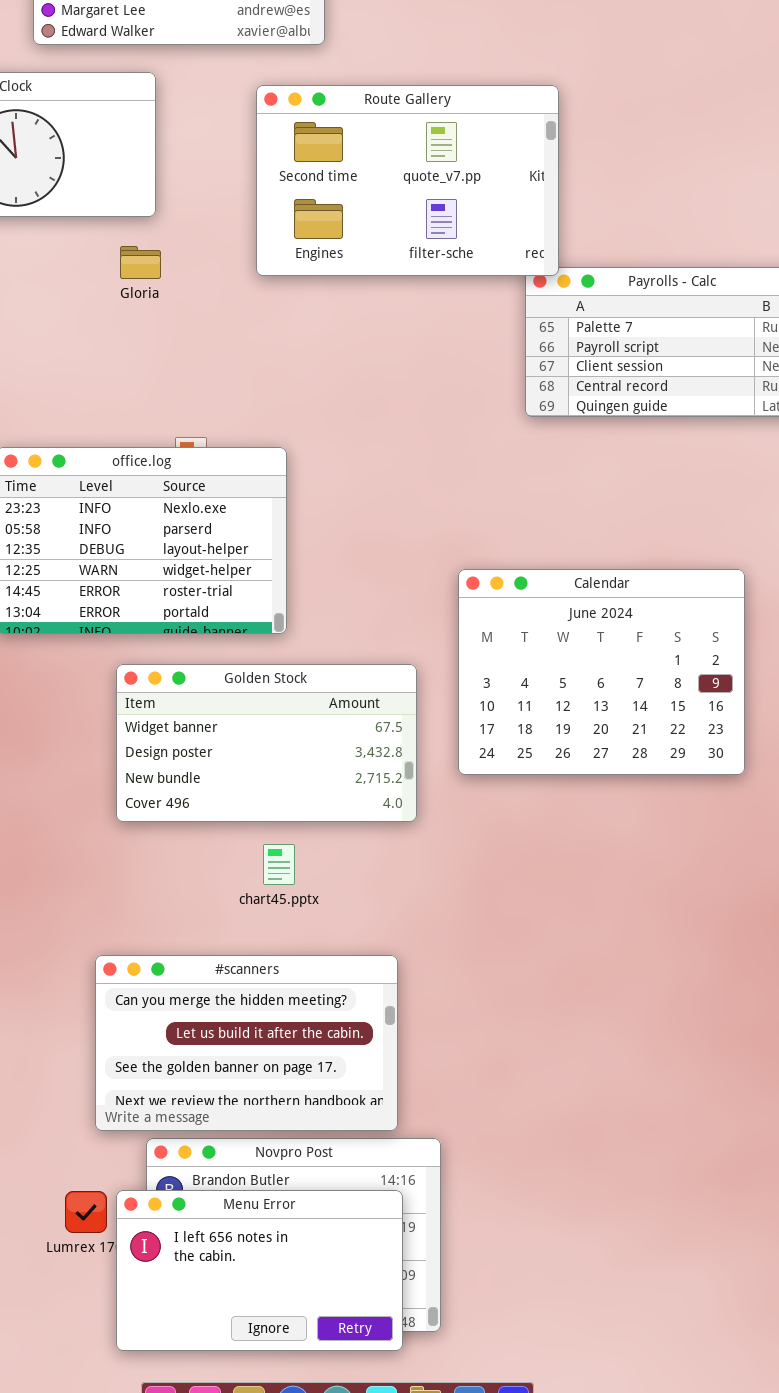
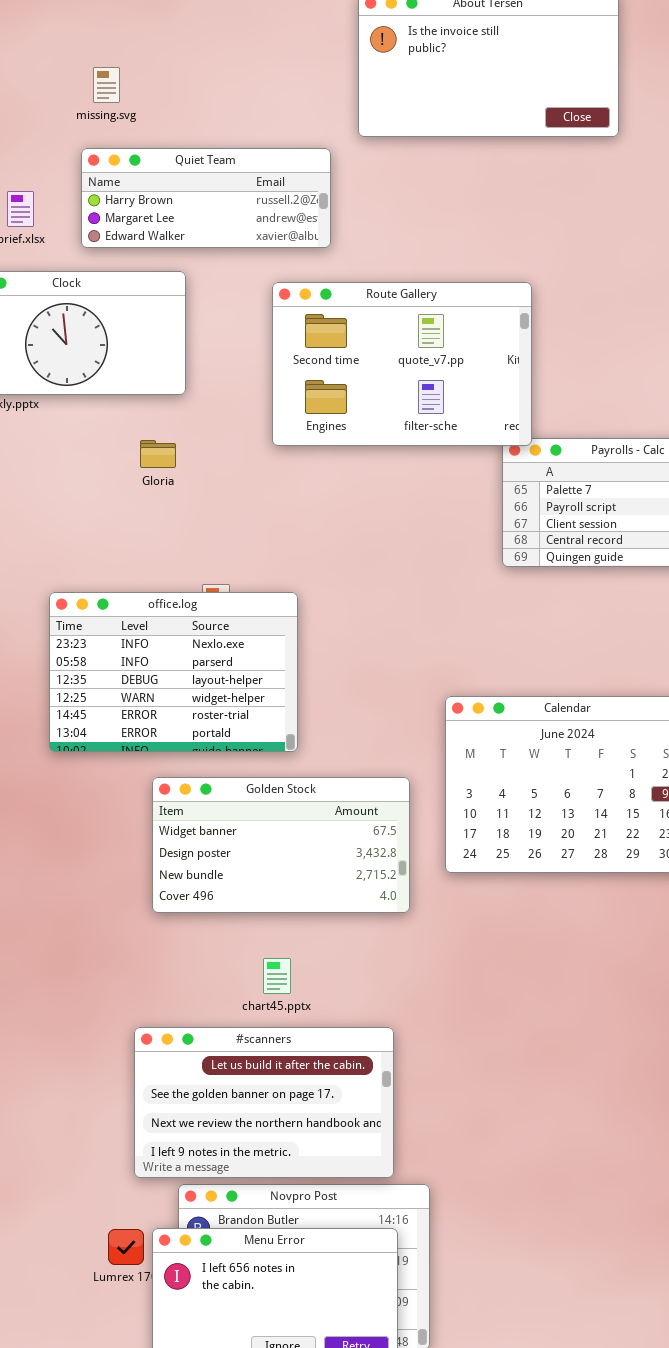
Gloria: [120,246,161,279] -> [140,440,176,468], moved
chart45.pptx: [263,844,295,885] -> [263,958,291,994], moved
#scanners: [95,955,398,1131] -> [134,1027,394,1178], scrolled down 1 row

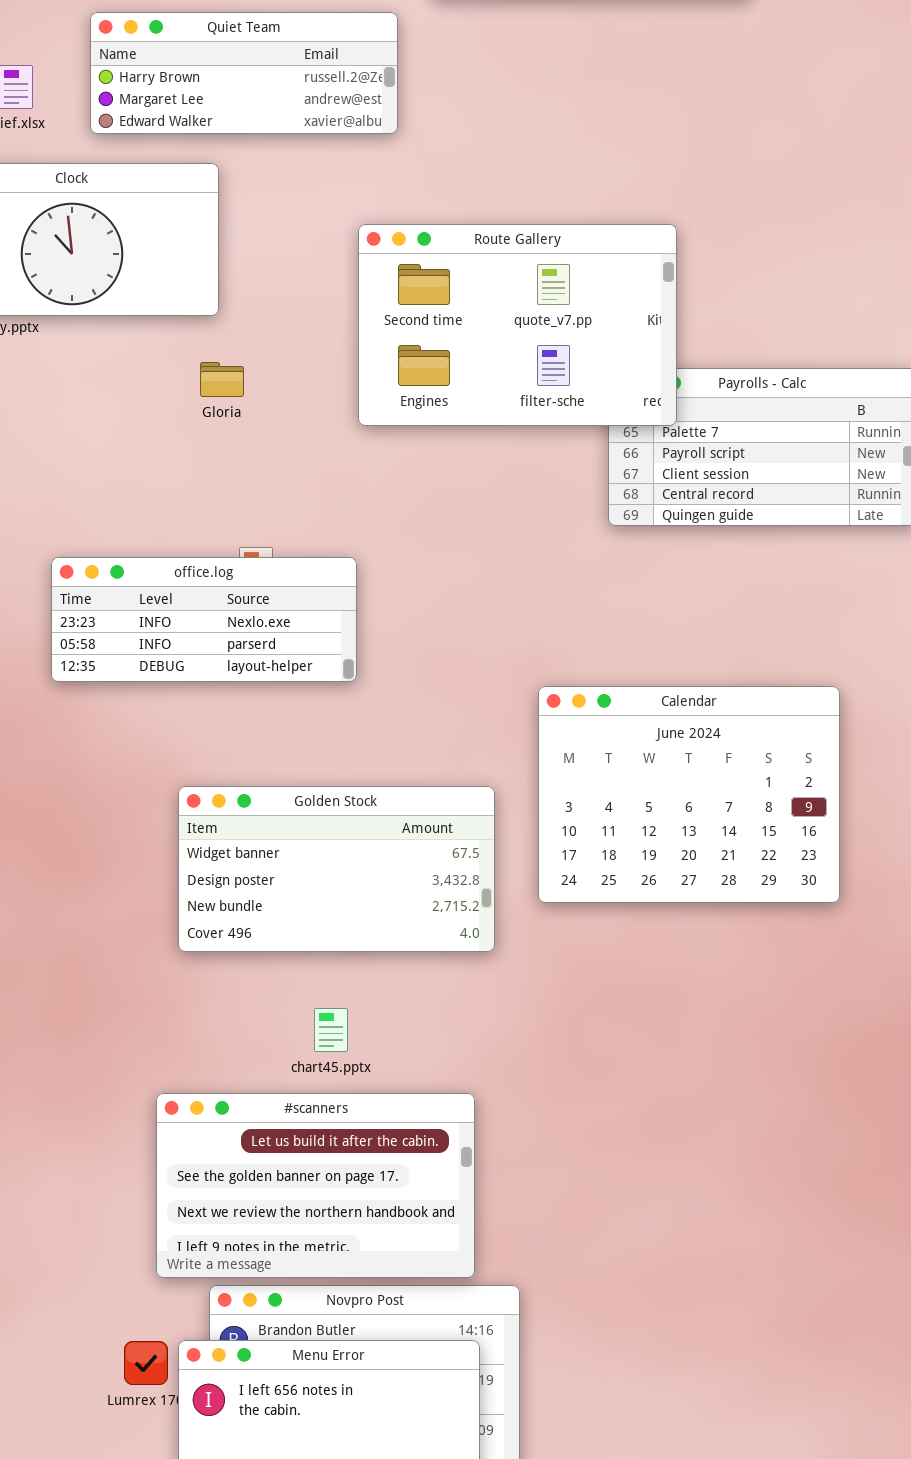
Route Gallery: [272,282,532,446] -> [358,224,677,426], moved
Gloria: [140,440,176,468] -> [200,362,244,397], moved
office.log: [49,592,298,752] -> [51,557,357,682], resized

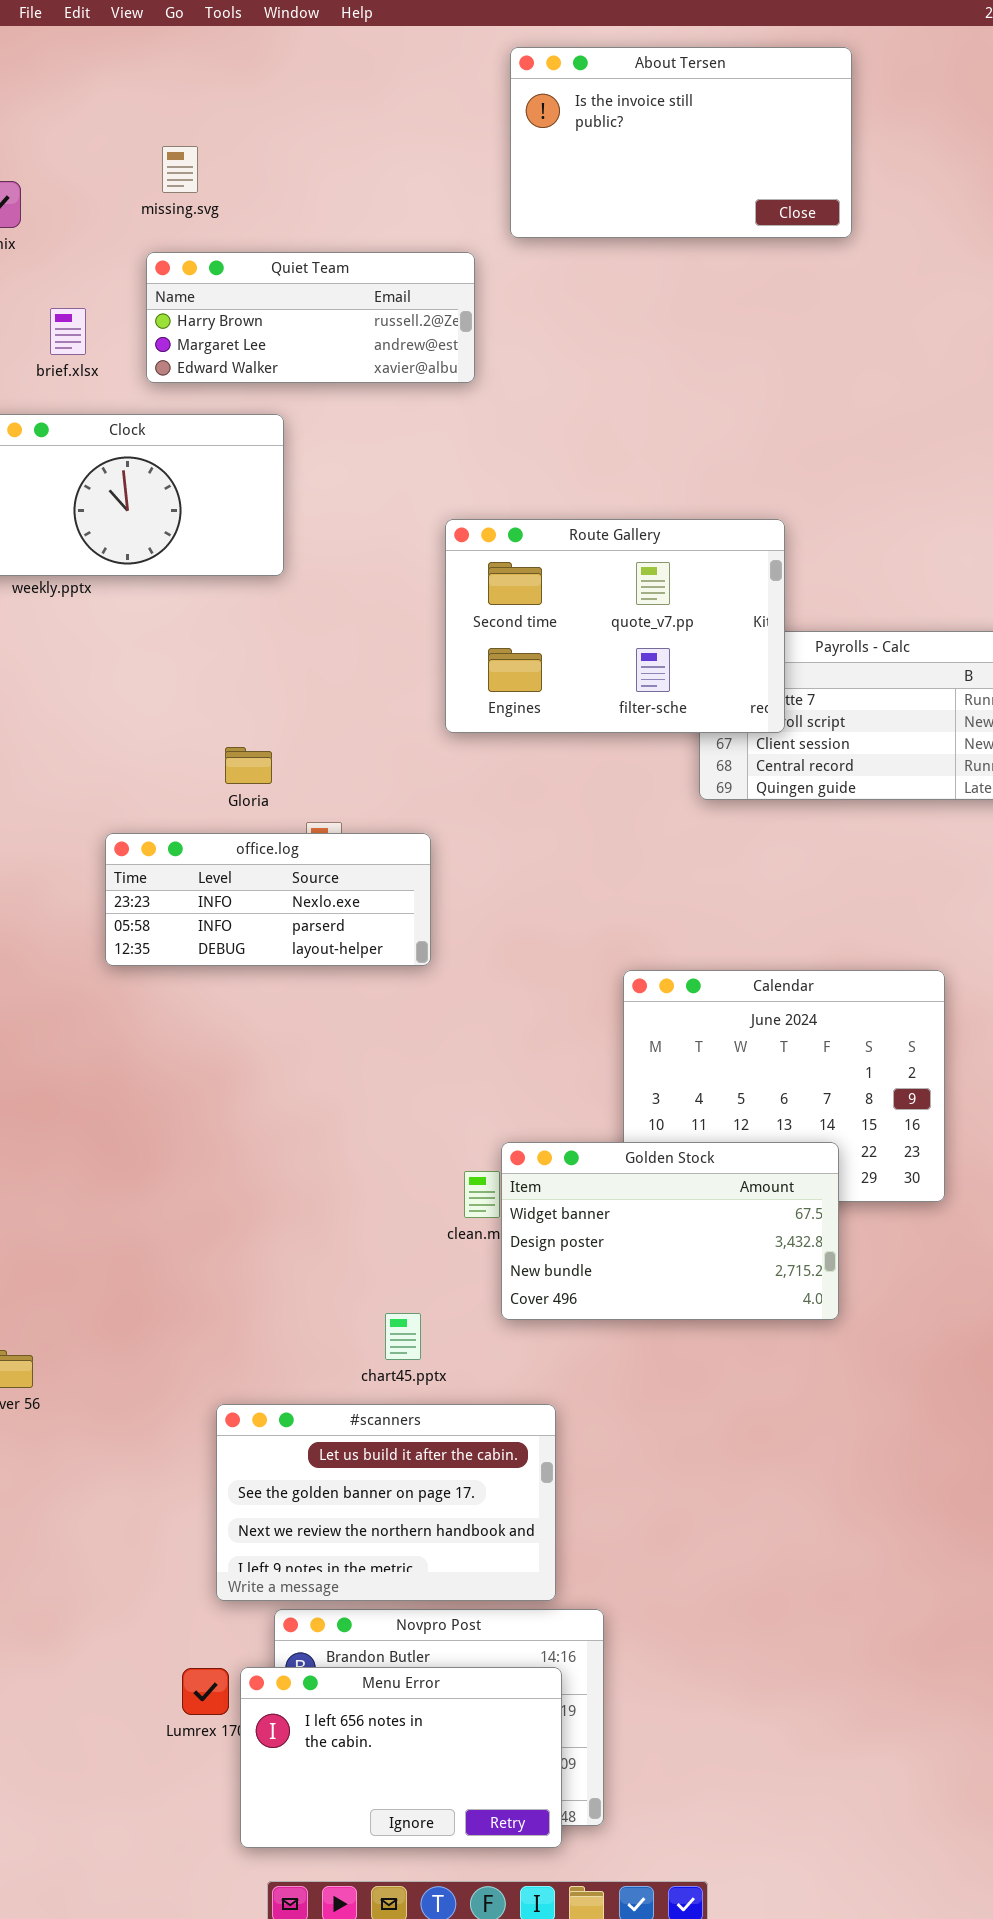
Route Gallery: [358,224,677,426] -> [445,519,785,733], moved
Gloria: [200,362,244,397] -> [225,747,272,784], moved
Golden Stock: [178,786,495,952] -> [501,1142,839,1320], moved

